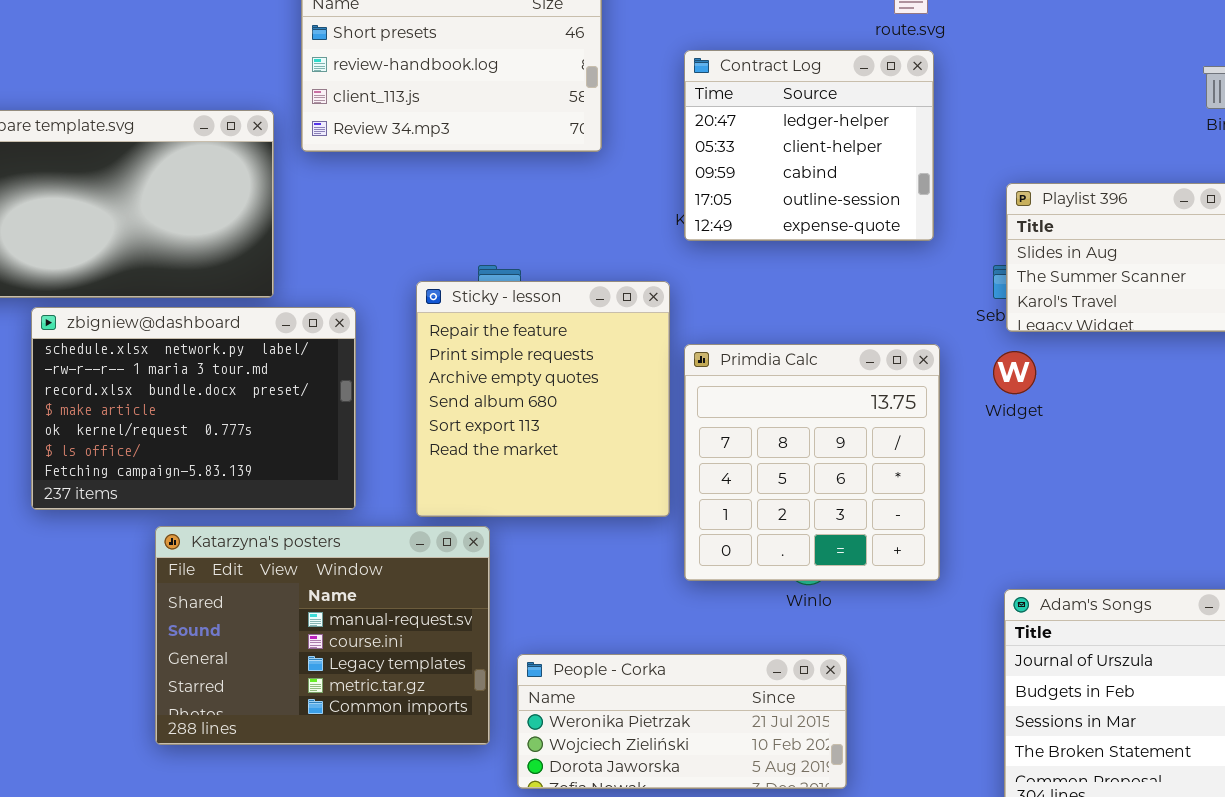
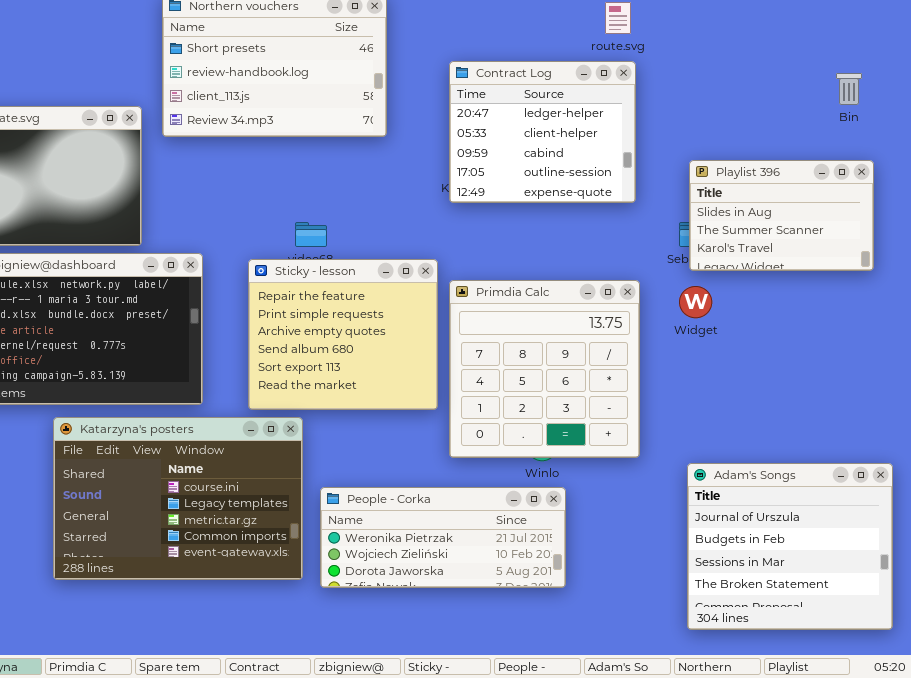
Sticky - lesson: [416,281,670,517] -> [248,259,438,410], resized
Katarzyna's posters: [155,526,490,745] -> [53,417,303,580], scrolled down 1 row
People - Corka: [517,654,847,789] -> [320,487,566,588], moved

